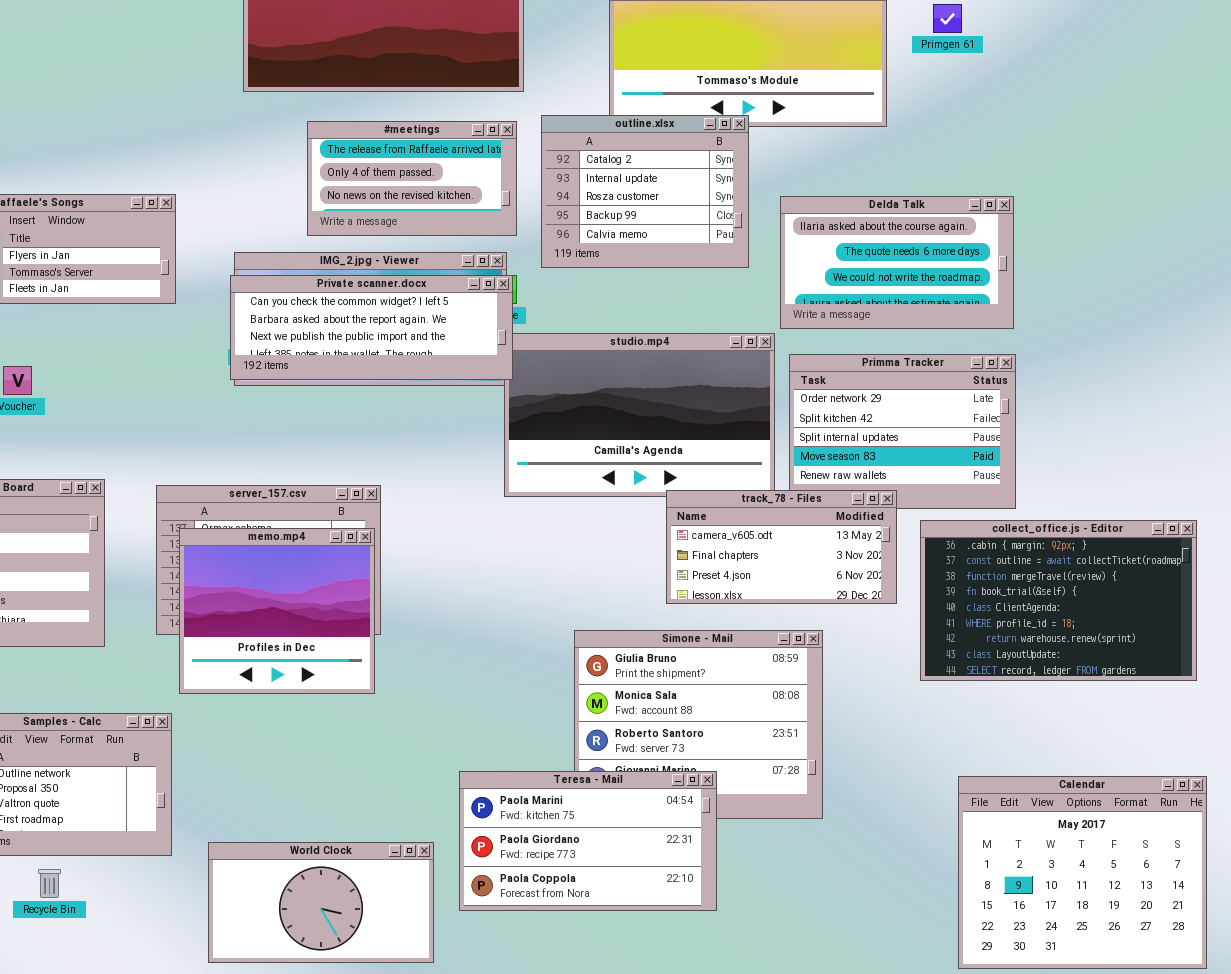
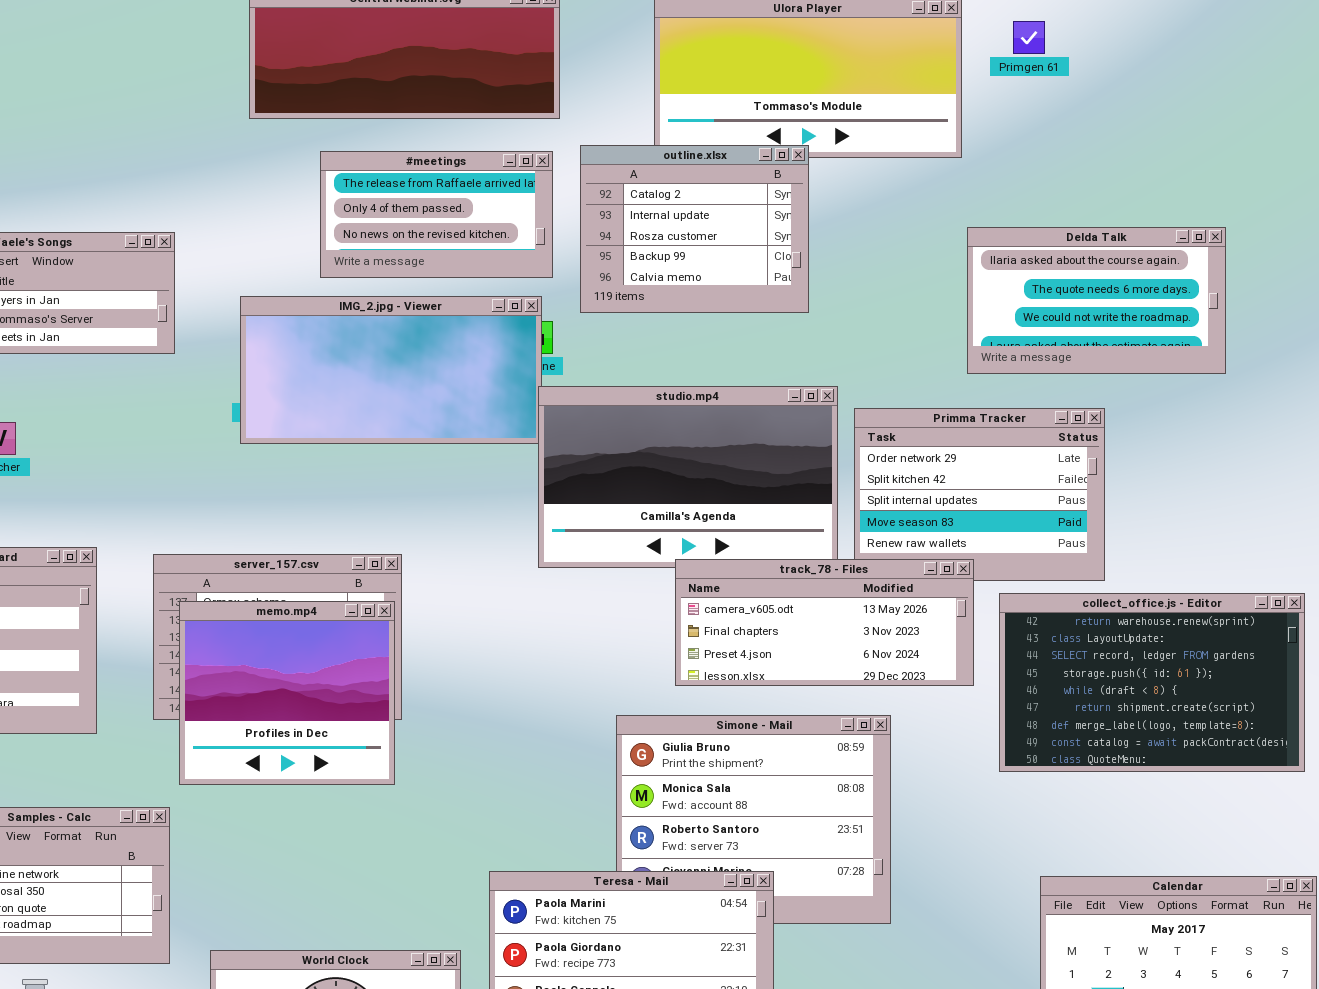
Delda Talk: [780,196,1014,329] -> [967,227,1226,374], moved
Private scanner.docx: [230,275,513,380] -> none, closed
track_78 - Files: [666,490,897,604] -> [675,559,974,686], resized
collect_office.js - Editor: [920,520,1197,681] -> [999,593,1305,772], scrolled down 6 rows

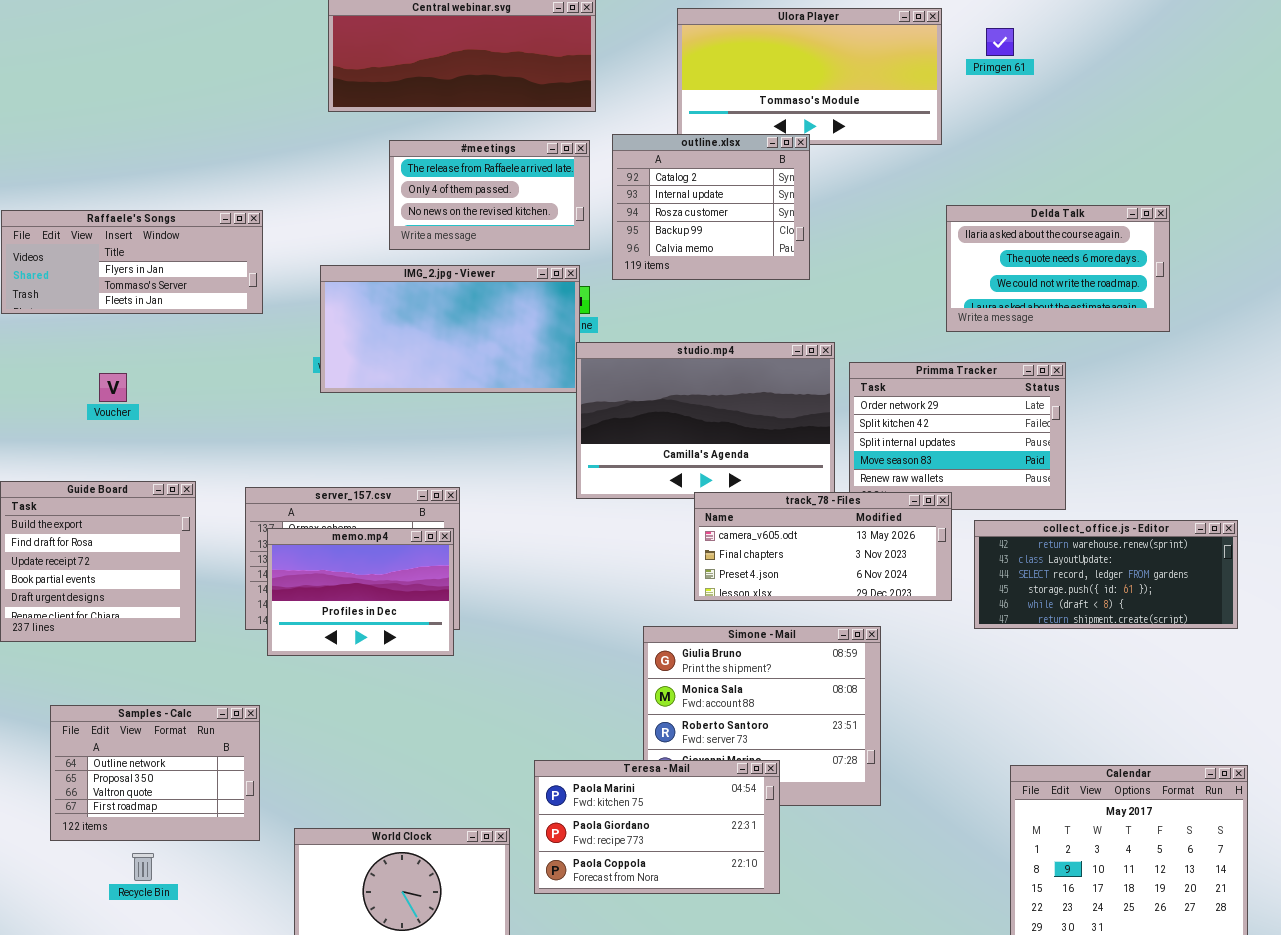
collect_office.js - Editor: [999,593,1305,772] -> [974,520,1238,629], resized
memo.mp4: [179,601,395,785] -> [267,528,454,656], resized

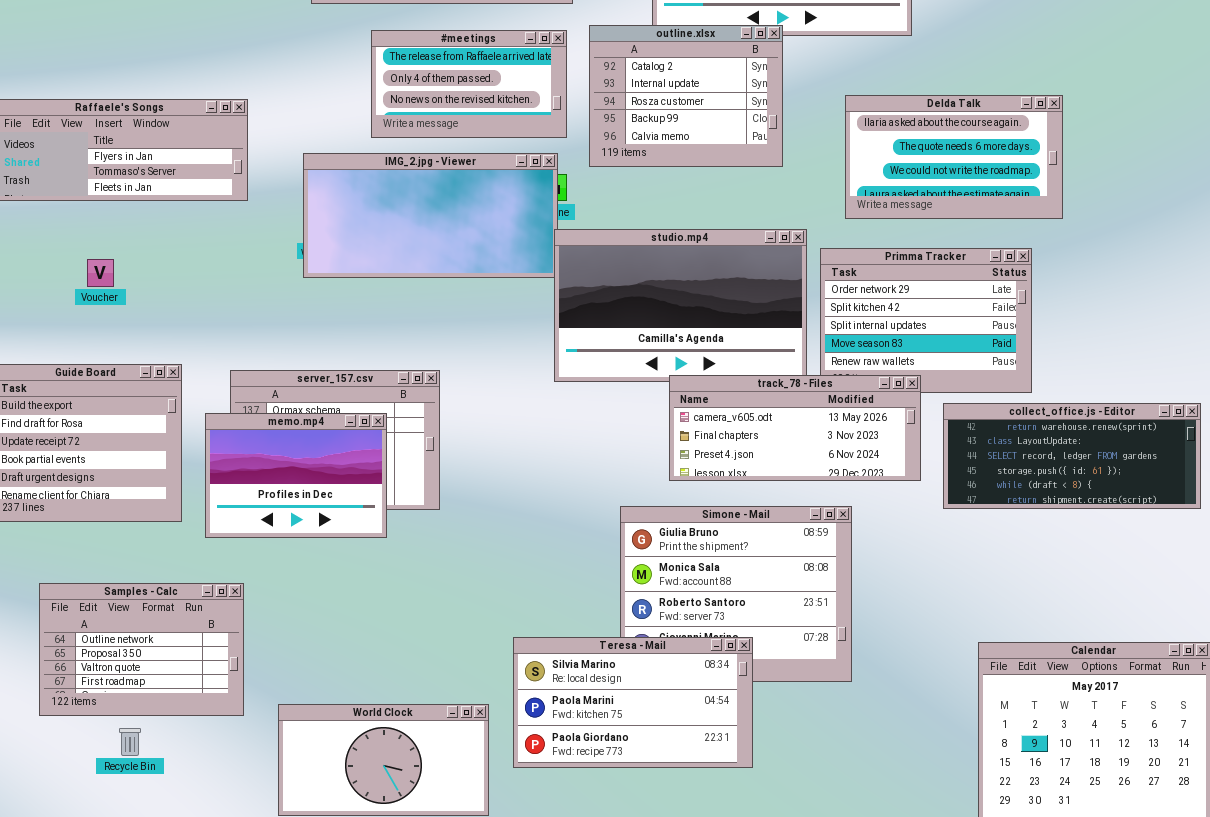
Delda Talk: [946,205,1170,332] -> [845,95,1063,219], moved
memo.mp4: [267,528,454,656] -> [205,413,387,538], moved
Teresa - Mail: [534,760,780,894] -> [513,637,753,768], scrolled up 1 row

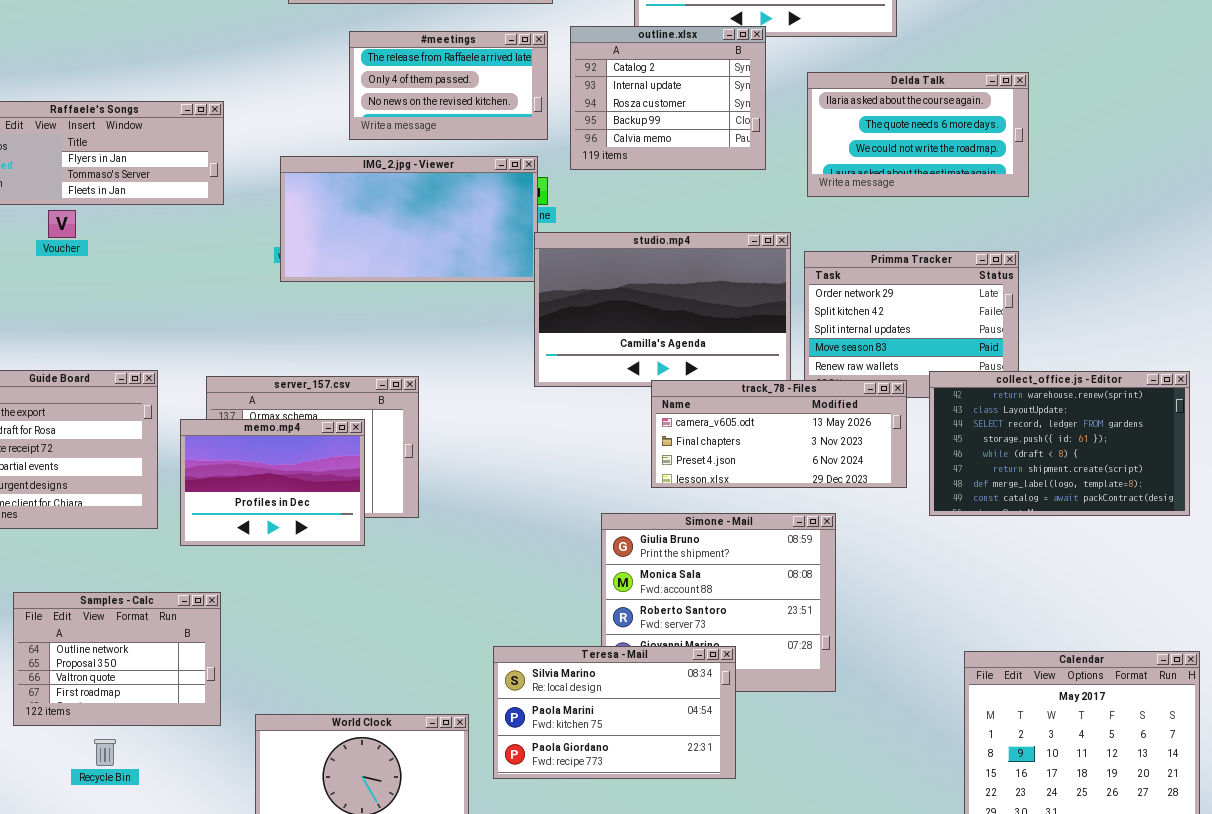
Delda Talk: [845,95,1063,219] -> [807,72,1029,197], moved
Voucher: [87,259,114,287] -> [48,210,76,238], moved
collect_office.js - Editor: [943,403,1201,509] -> [929,371,1190,516], resized

